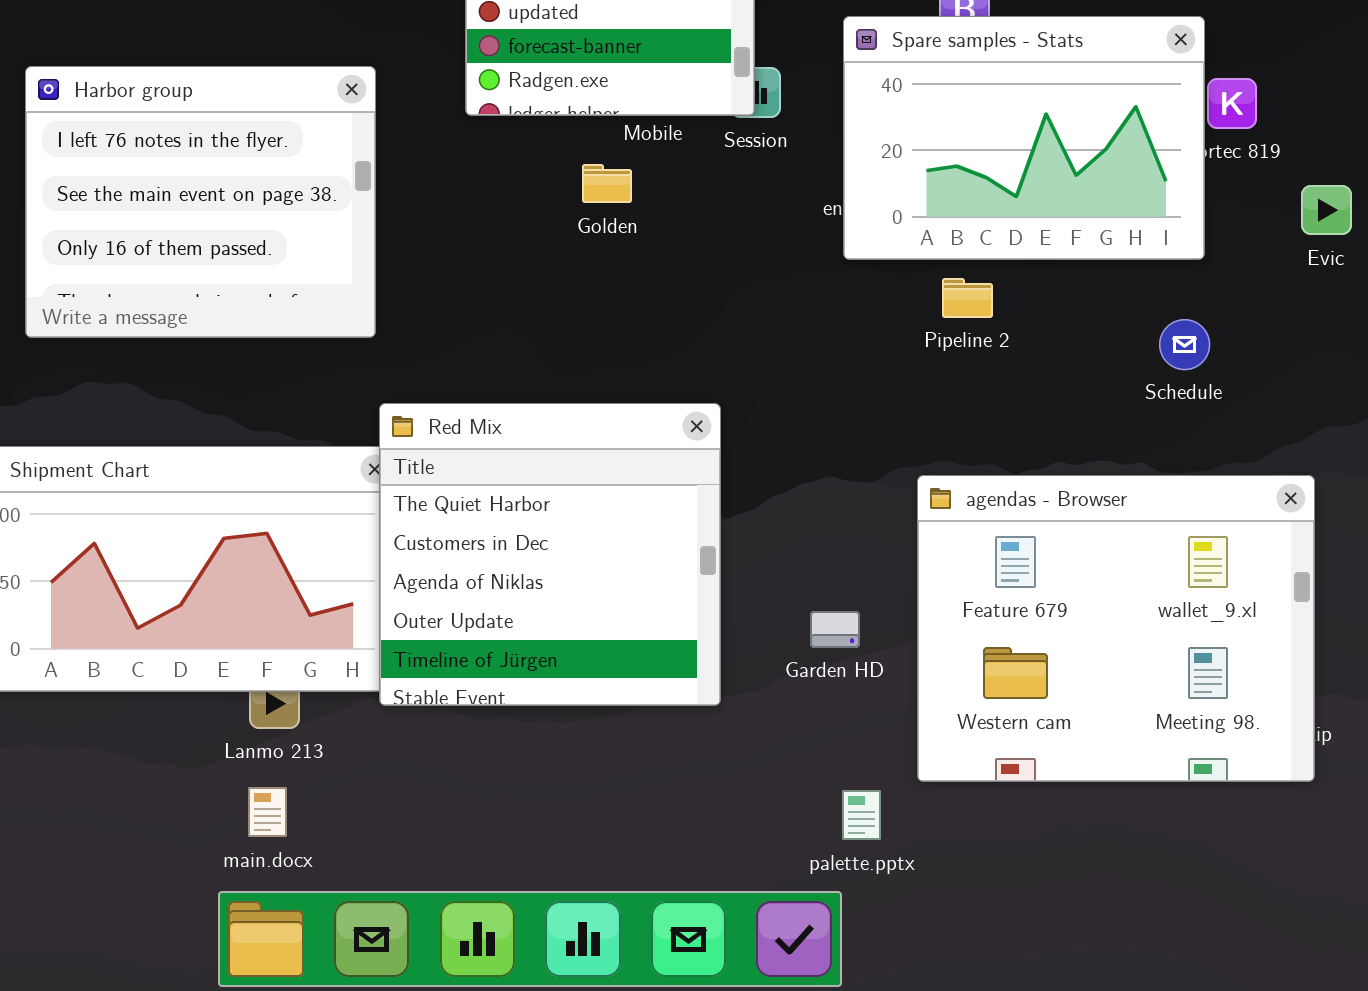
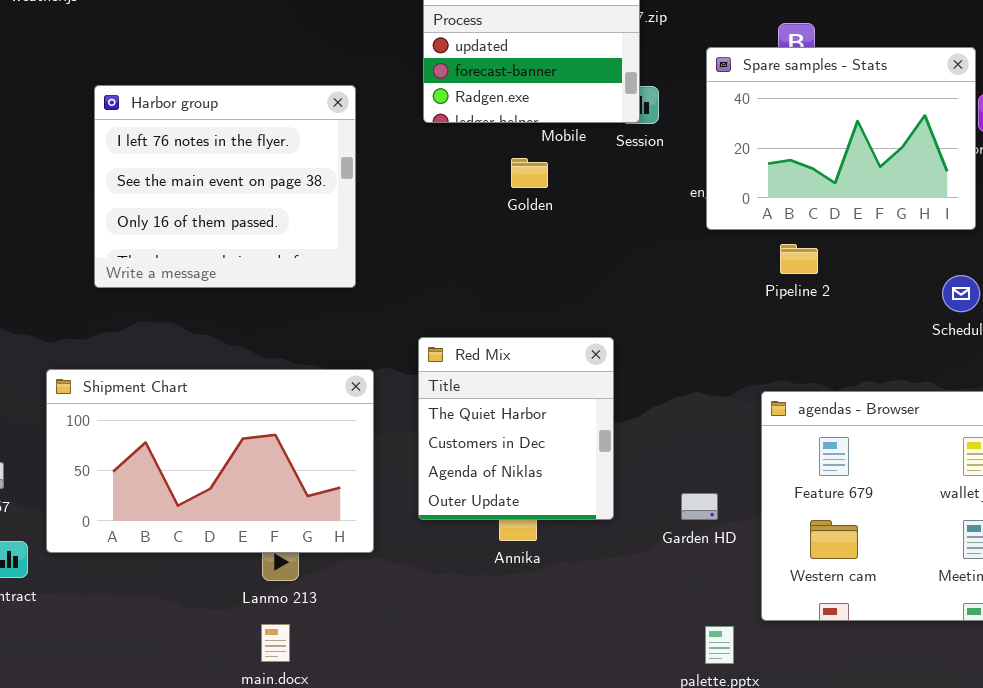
Red Mix: [379,403,721,706] -> [418,337,614,520], resized

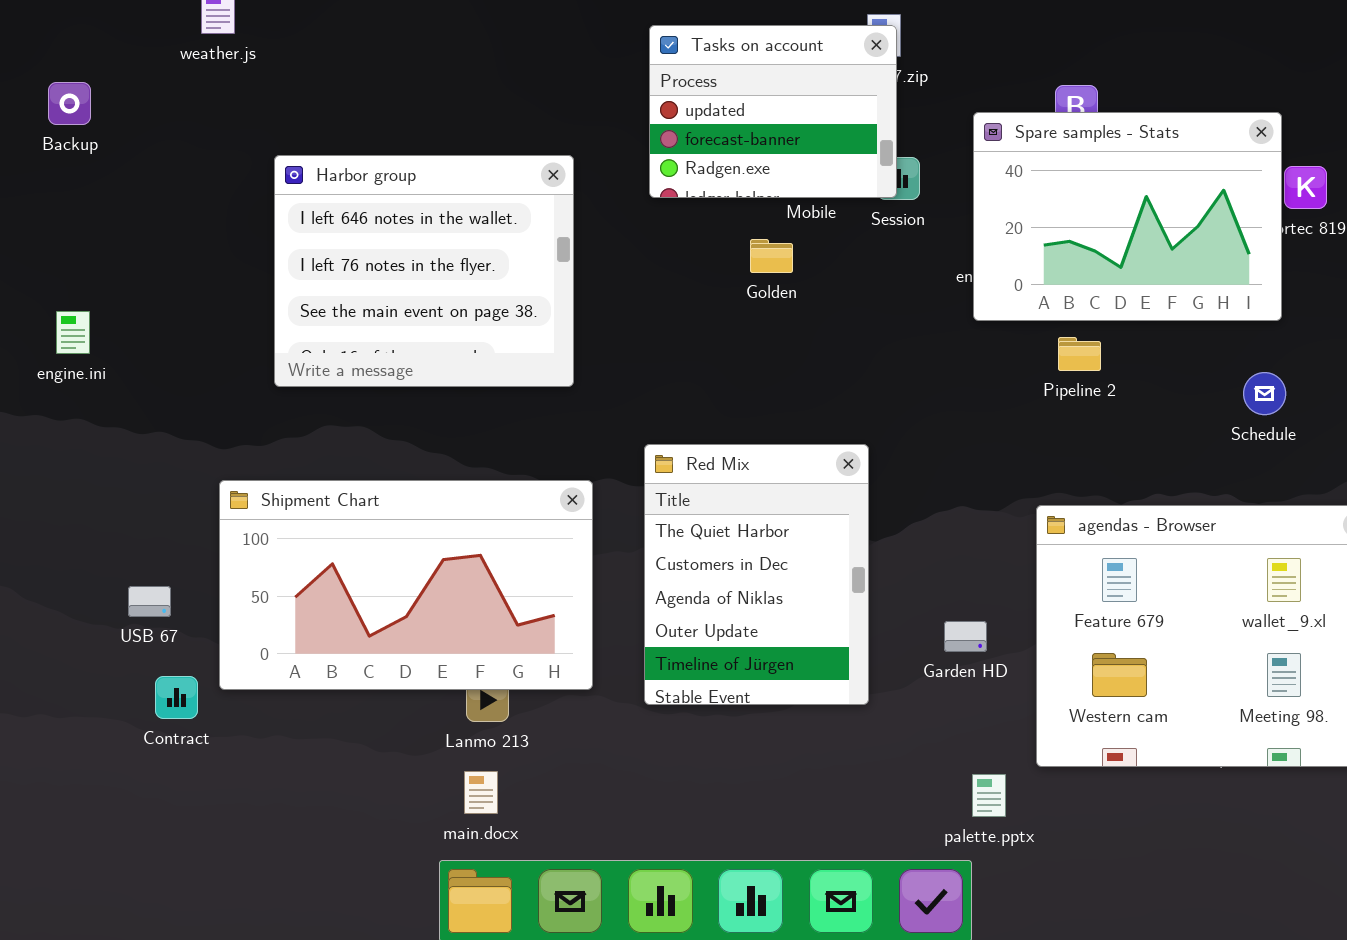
Harbor group: [94,85,356,288] -> [274,155,574,387], scrolled up 1 row
Red Mix: [418,337,614,520] -> [644,444,869,705], resized

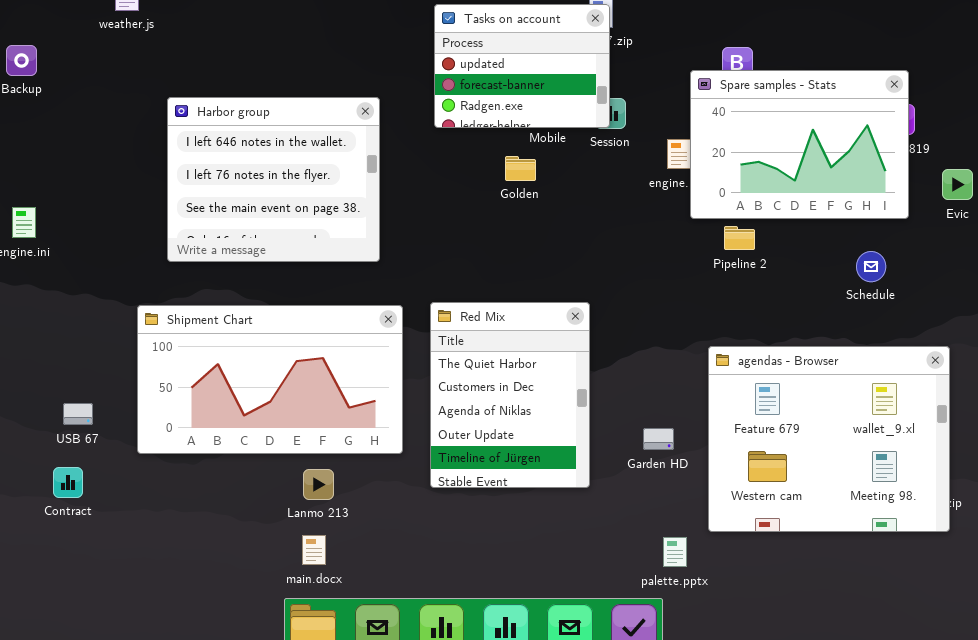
Spare samples - Stats: [973,112,1282,321] -> [690,70,909,219], moved
Shipment Chart: [219,480,593,690] -> [137,305,403,454], moved
Contract: [155,676,198,719] -> [53,467,83,498], moved

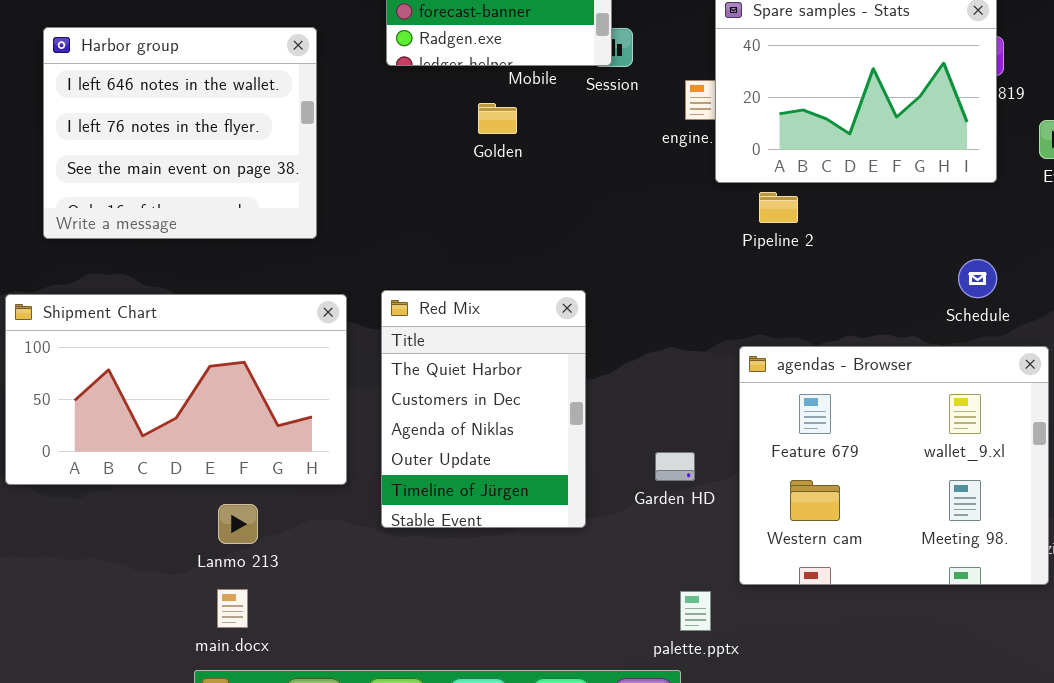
Schedule: [856,251,886,282] -> [958,259,997,298], moved

